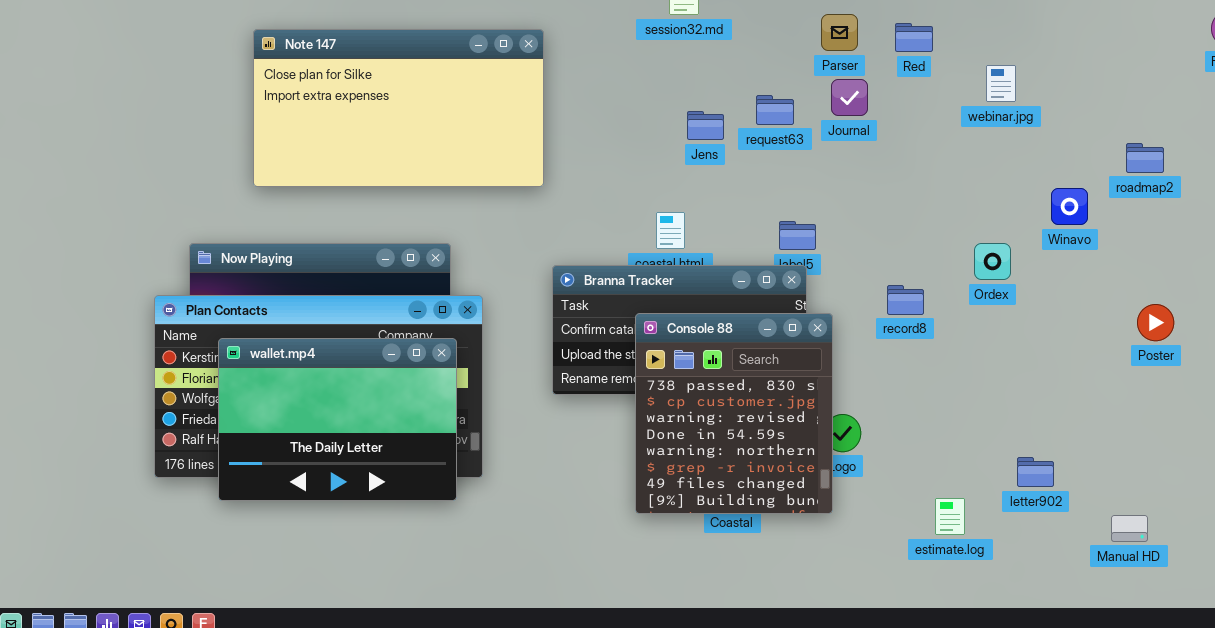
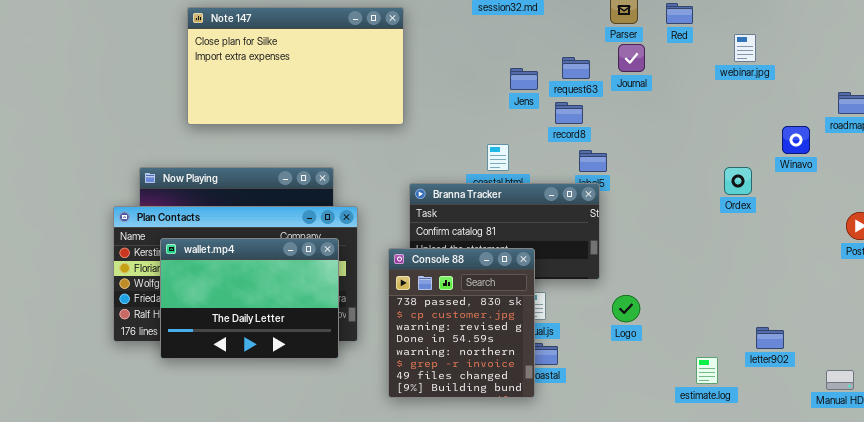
record8: [887,285,924,315] -> [555,102,583,124], moved
Console 88: [635,313,833,514] -> [388,248,535,398], moved

